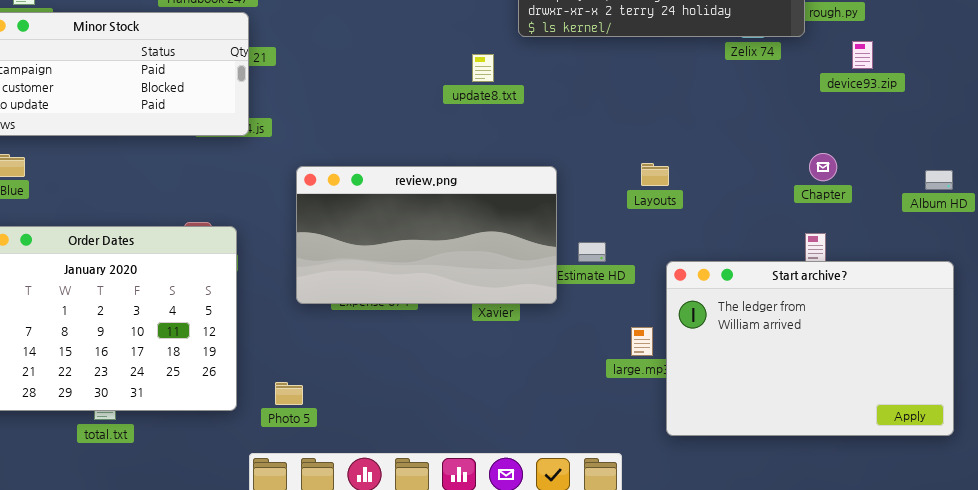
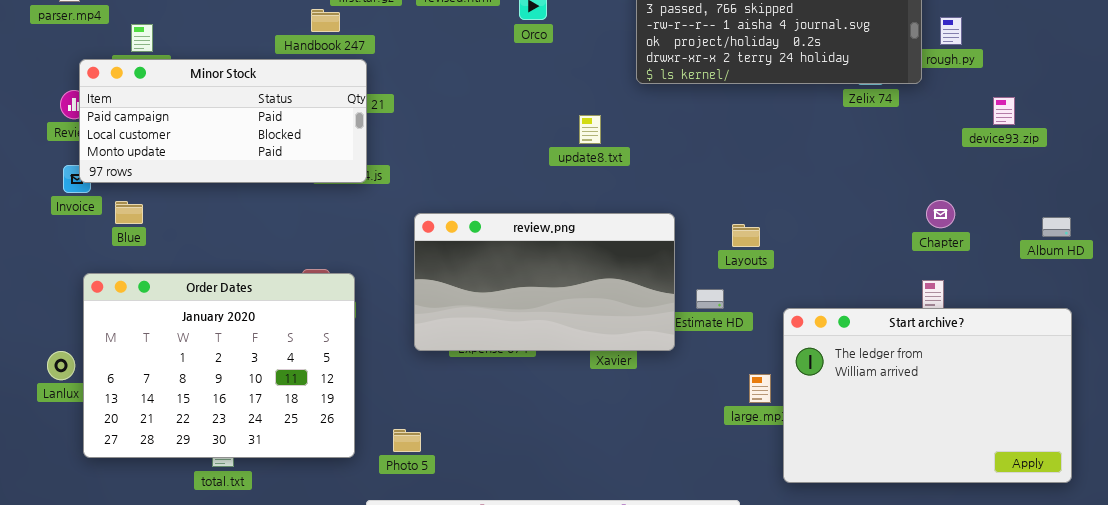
device93.zip: [852,41,873,69] -> [993,97,1015,125], moved
update8.txt: [472,54,494,82] -> [579,115,601,144], moved
Layouts: [641,163,669,186] -> [732,224,760,247], moved

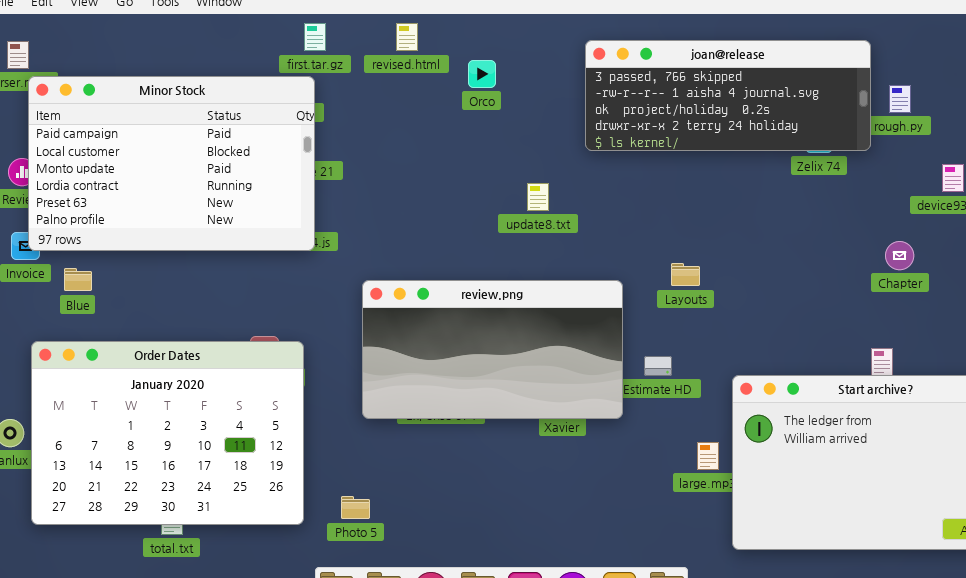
Minor Stock: [79,59,367,183] -> [28,76,315,251], resized
Chapter: [926,200,955,228] -> [885,241,914,270], moved
Layouts: [732,224,760,247] -> [671,263,700,286], moved

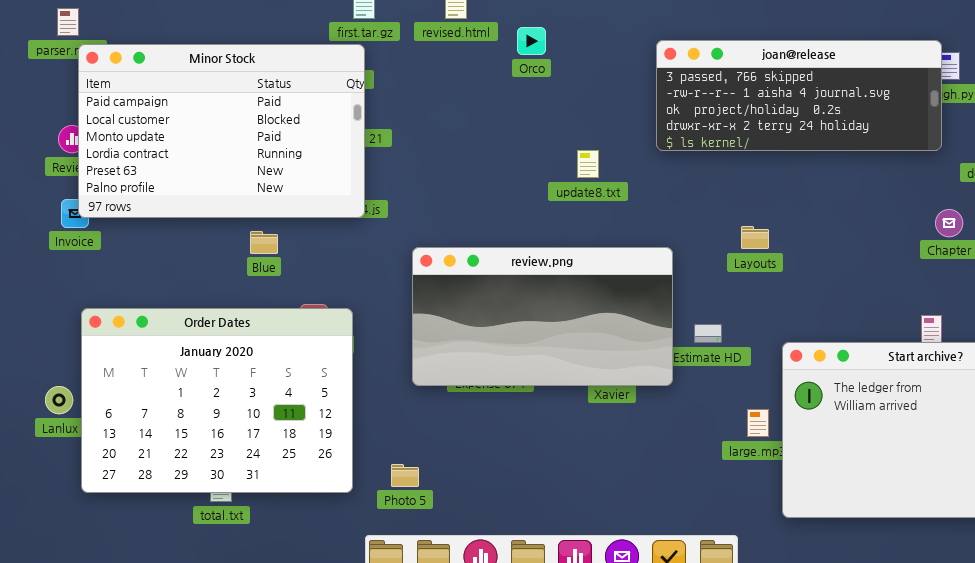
joan@release: [585,40,871,151] -> [656,40,942,151], moved
Layouts: [671,263,700,286] -> [741,226,769,249], moved
Blue: [64,268,92,291] -> [250,231,278,254], moved

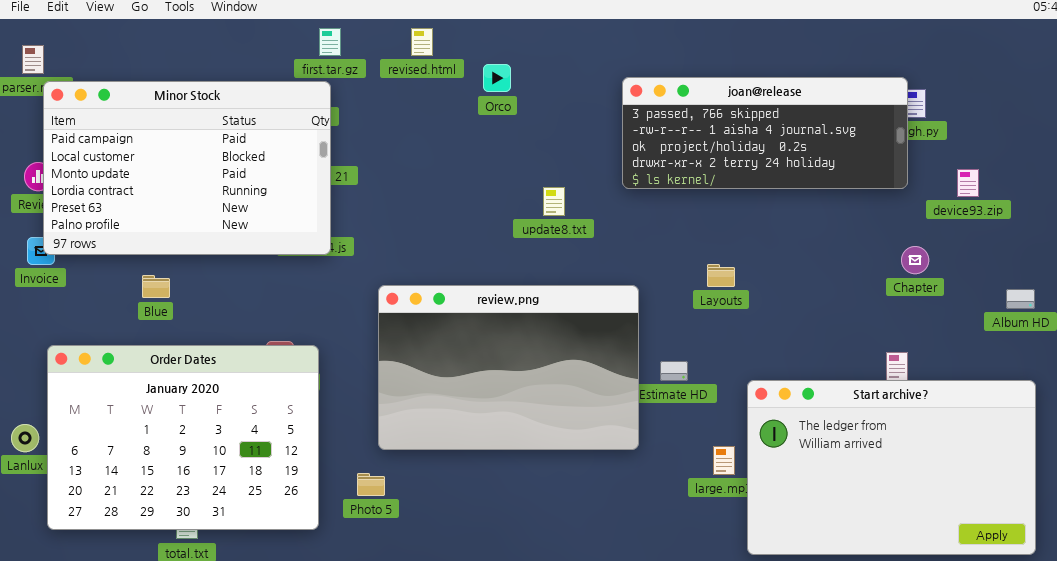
Blue: [250,231,278,254] -> [142,275,170,298], moved
review.png: [412,247,673,386] -> [378,285,639,450], resized
Photo 5: [391,464,419,487] -> [357,473,385,496], moved

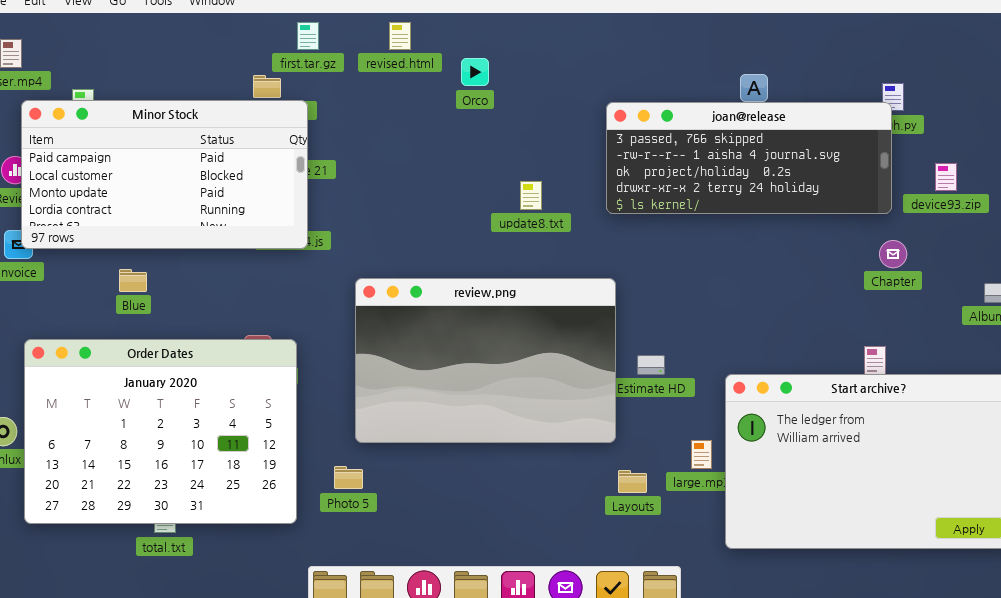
joan@release: [622,77,908,189] -> [606,102,892,214], moved
Minor Stock: [43,81,331,255] -> [21,100,308,249], resized
Layouts: [707,264,735,287] -> [618,470,647,493], moved

